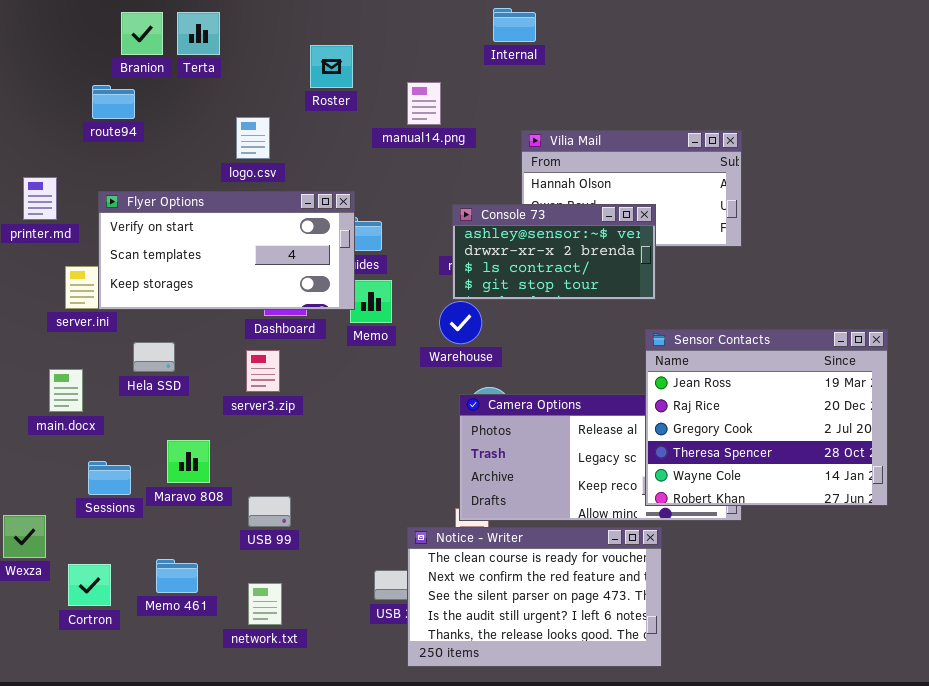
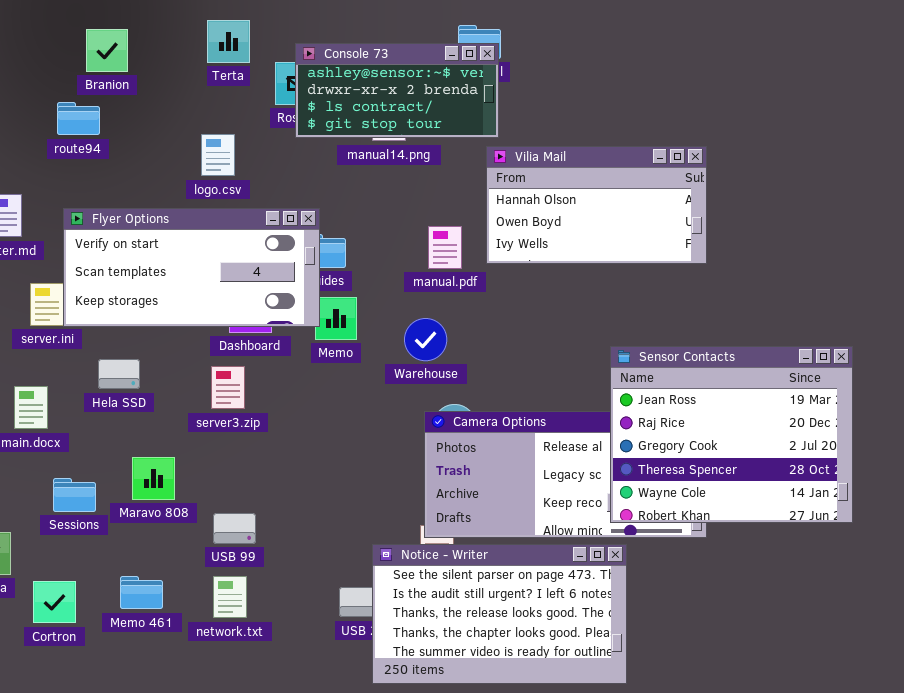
Terta: [177,12,220,55] -> [207,20,250,63], moved
Console 73: [452,204,656,300] -> [295,43,499,138], moved
Notice - Writer: [407,527,662,667] -> [372,544,627,684], scrolled down 2 rows
network.txt: [248,583,282,625] -> [213,576,247,618], moved

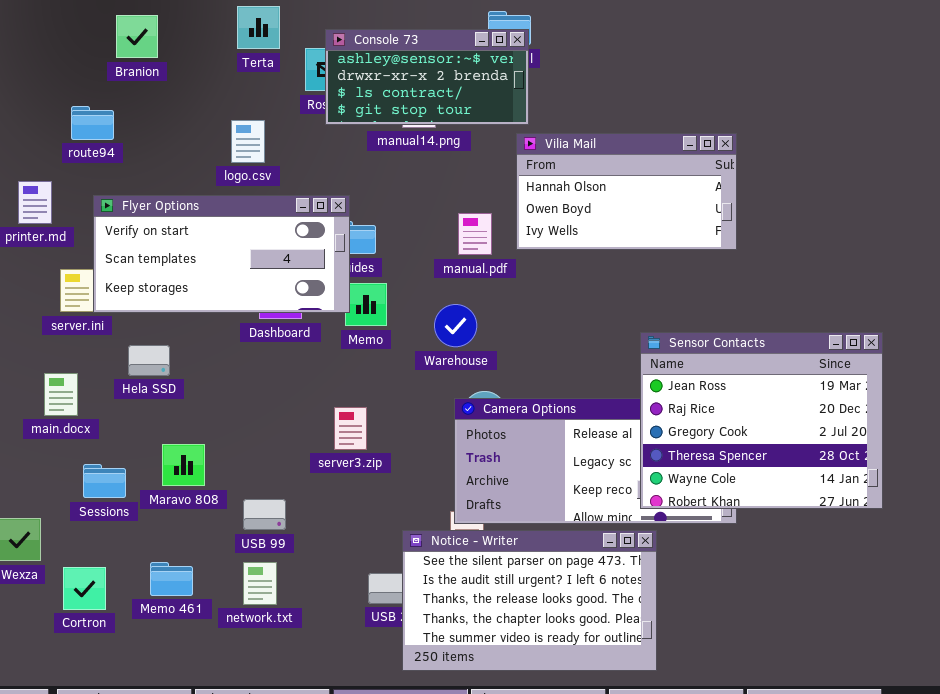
route94: [57,102,100,135] -> [71,106,114,140], moved
server3.zip: [211,366,245,409] -> [334,407,367,450], moved

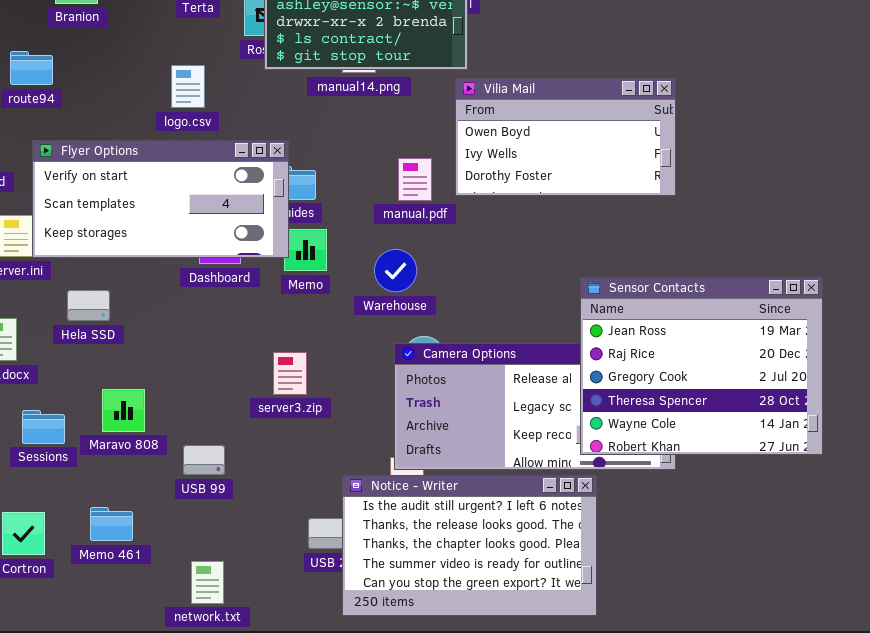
Vilia Mail: [516,133,737,250] -> [455,78,676,196], scrolled down 1 row
Notice - Writer: [402,530,657,671] -> [342,475,597,616], scrolled down 1 row
network.txt: [243,562,277,605] -> [191,561,224,604], moved

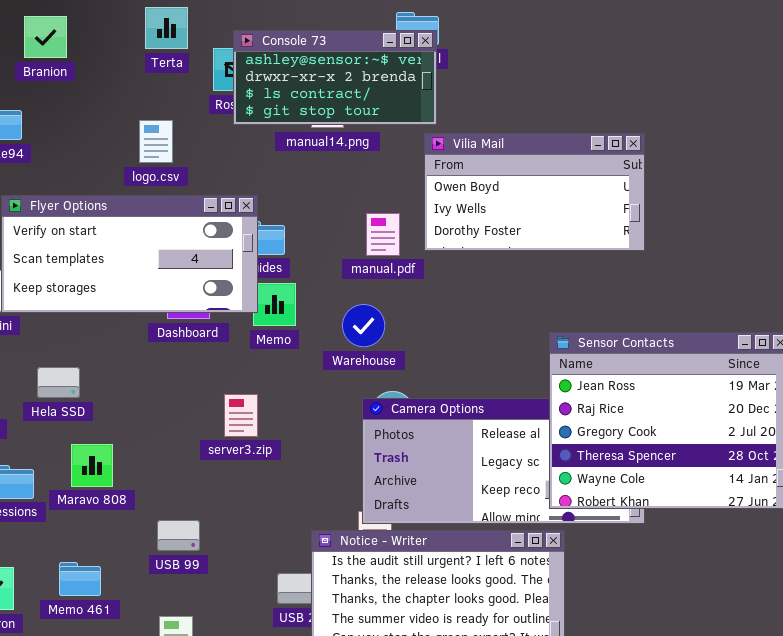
Hela SSD: [67,290,110,321] -> [37,367,80,398], moved
server3.zip: [273,352,307,395] -> [224,394,258,437], moved
USB 99: [183,445,225,475] -> [157,520,200,551], moved

